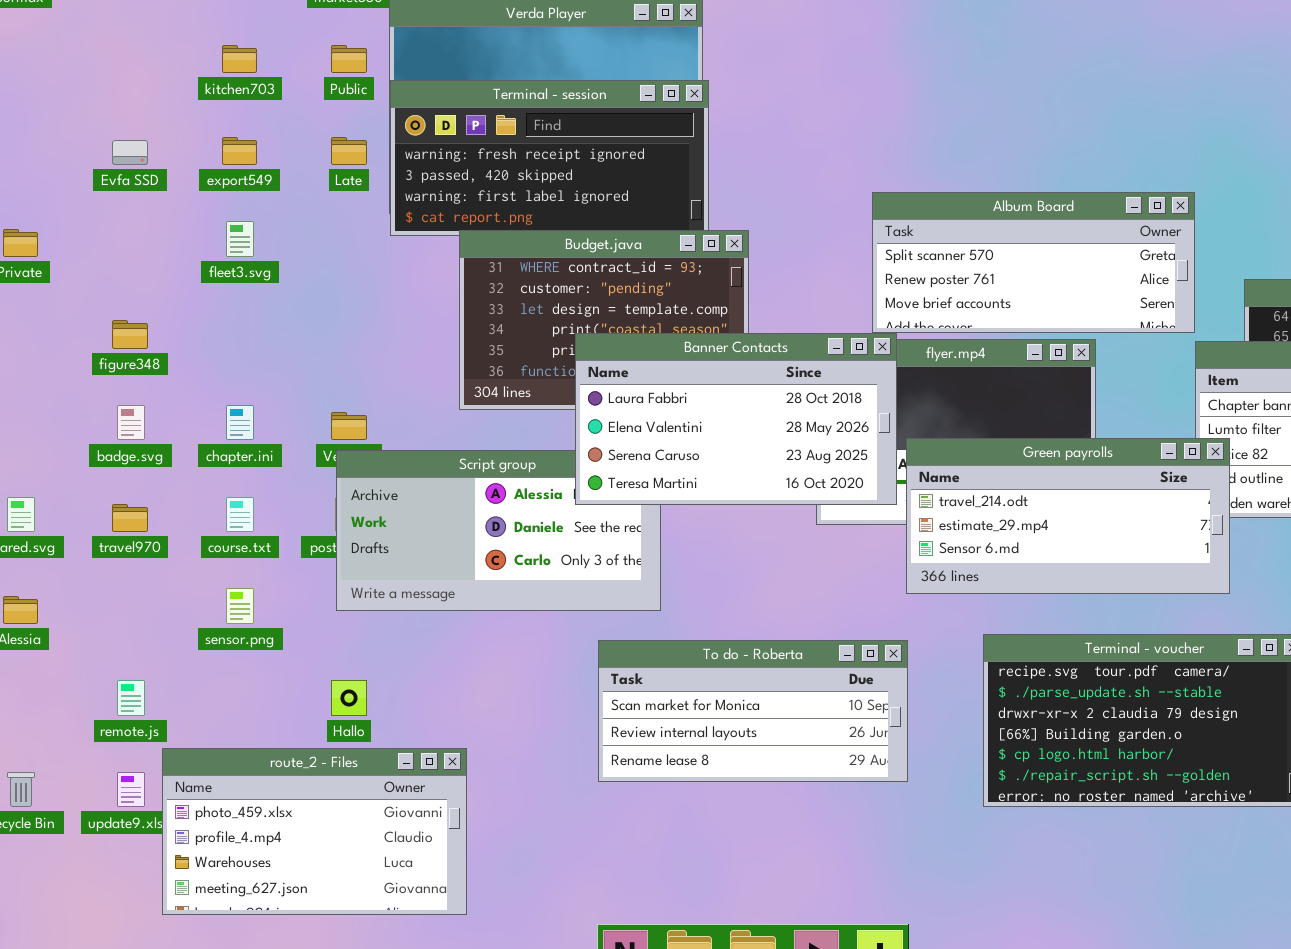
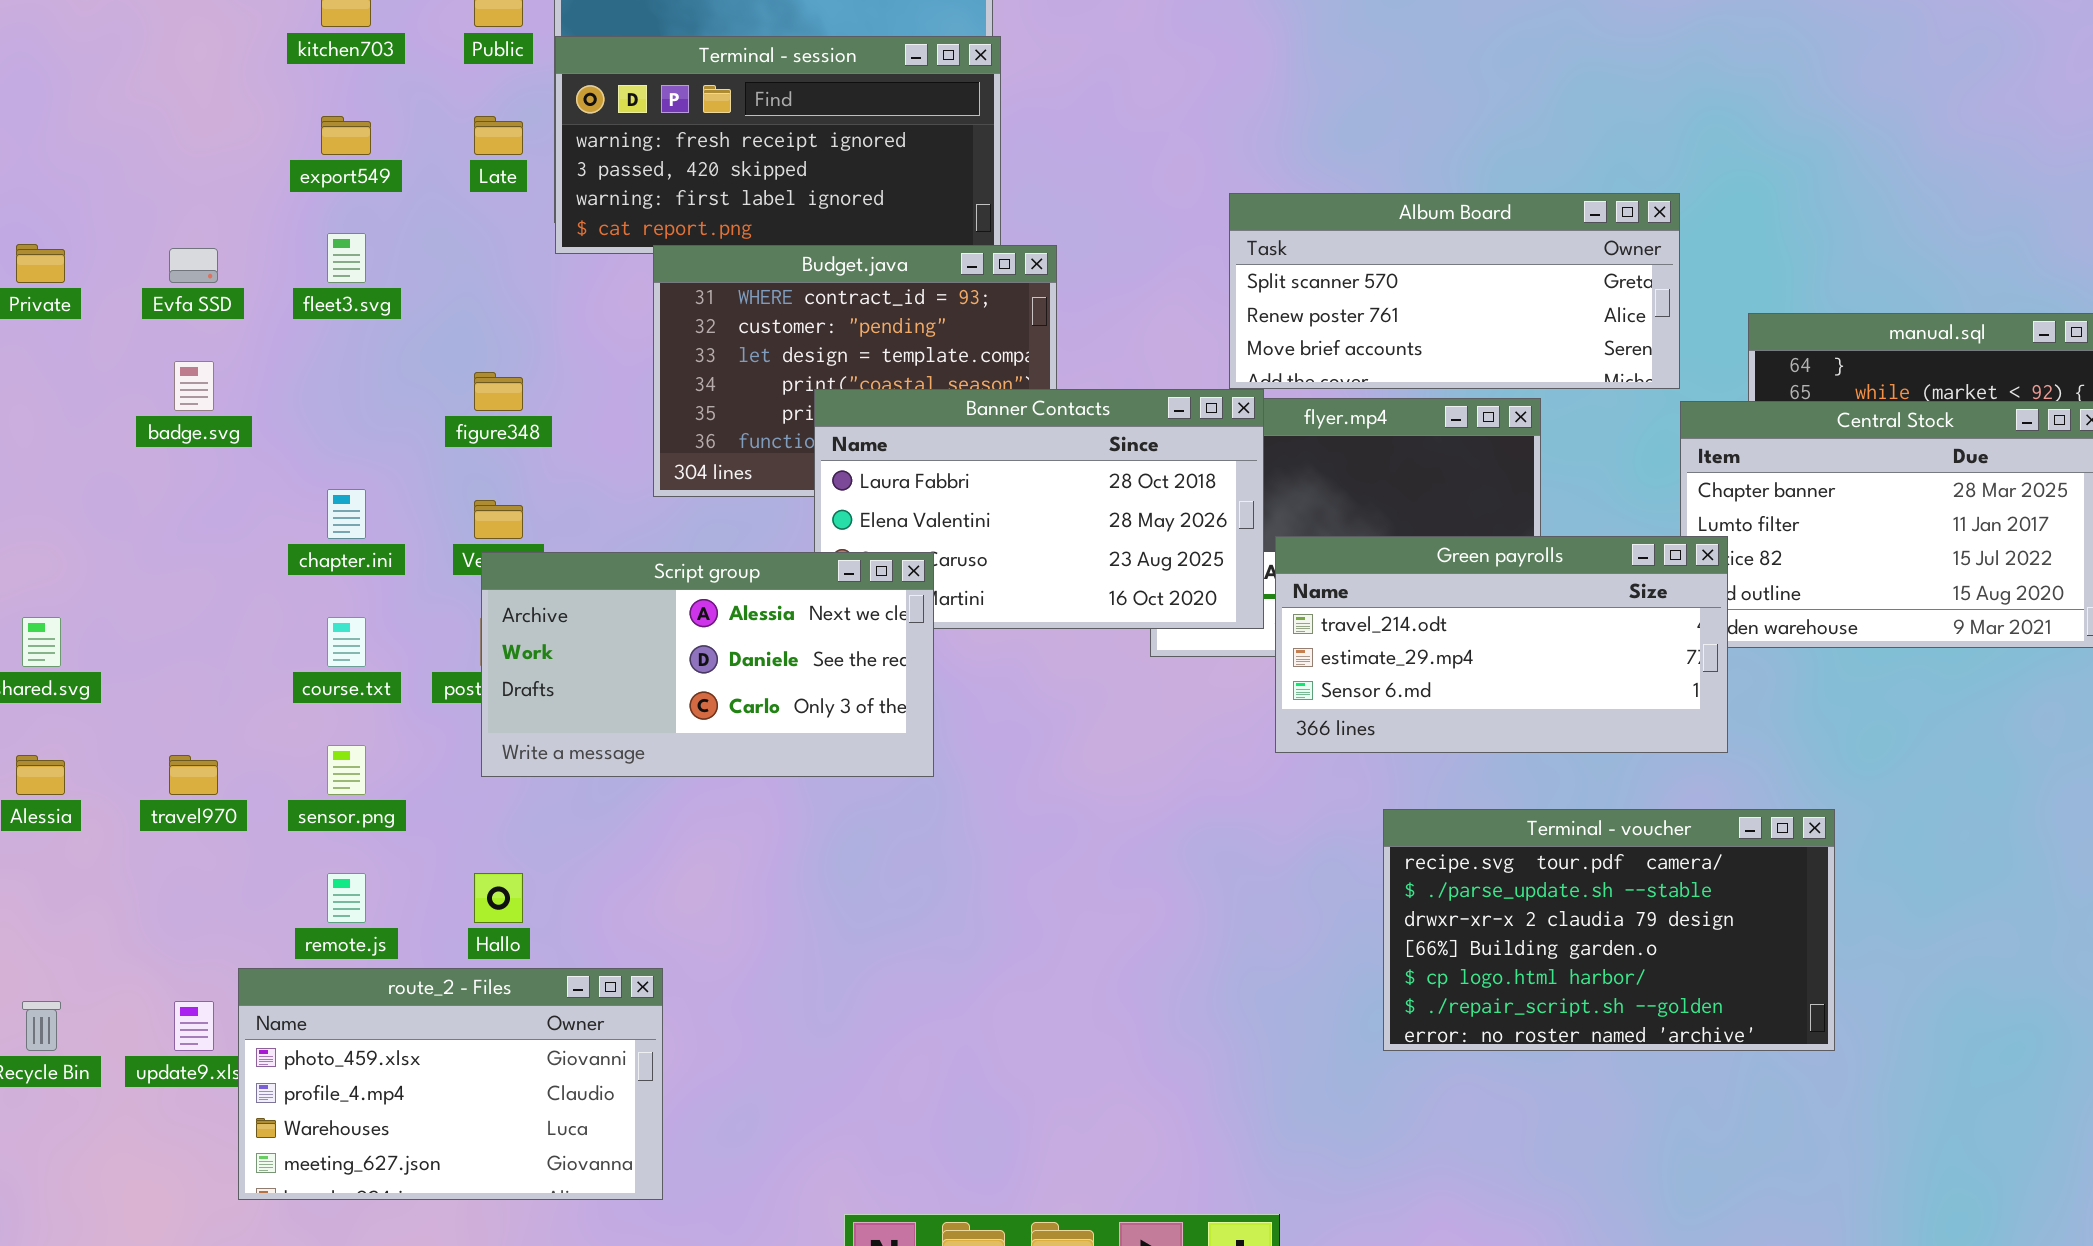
Evfa SSD: [112,140,148,165] -> [169,248,218,283], moved
figure348: [112,320,148,349] -> [474,372,523,411], moved
badge.svg: [117,405,145,440] -> [174,361,214,411], moved
Script group: [336,450,661,611] -> [481,552,934,777], raised
travel970: [112,504,148,532] -> [169,755,218,795], moved
To do - Roberta: [598,640,908,782] -> none, closed
remote.js: [117,680,145,716] -> [327,873,366,923], moved

